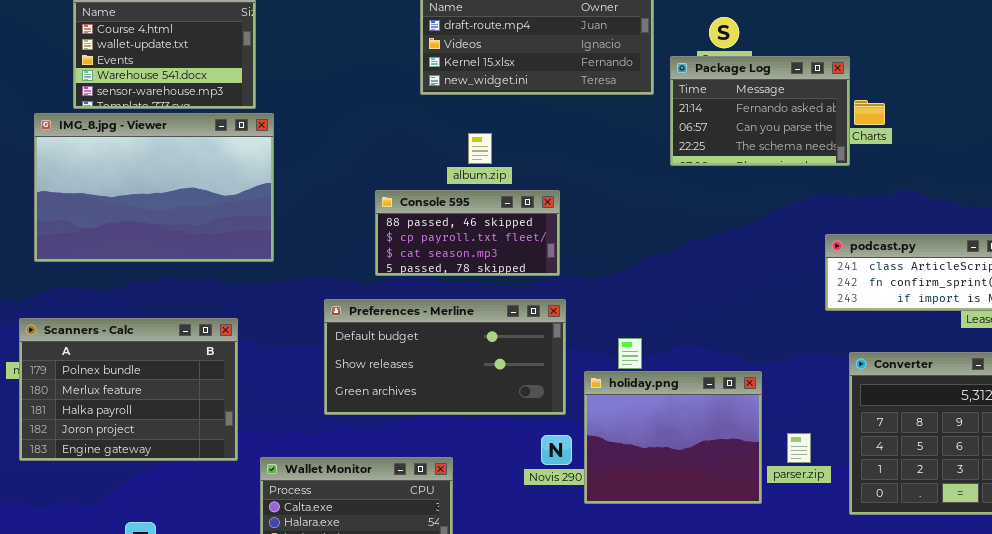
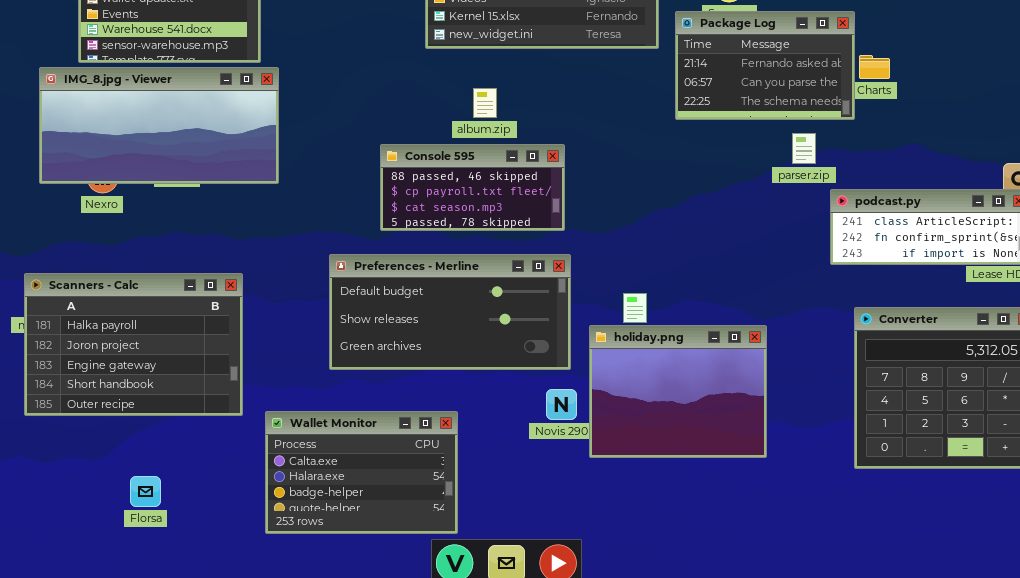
IMG_8.jpg - Viewer: [34,113,274,262] -> [39,67,279,184], resized
Scanners - Calc: [19,318,238,461] -> [24,273,243,416], scrolled down 2 rows
parser.zip: [787,433,811,463] -> [792,133,816,164], moved

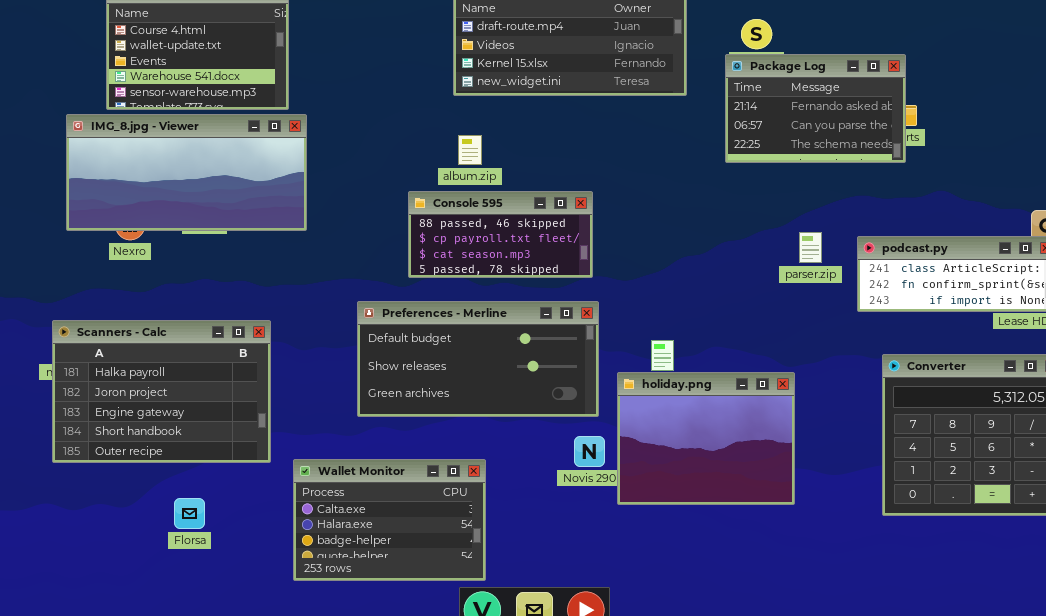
Package Log: [675,11,855,120] -> [725,54,906,163], moved
album.zip: [473,88,497,118] -> [458,135,482,165], moved
parser.zip: [792,133,816,164] -> [799,232,822,263], moved
Florsa: [130,476,161,507] -> [174,498,205,529], moved

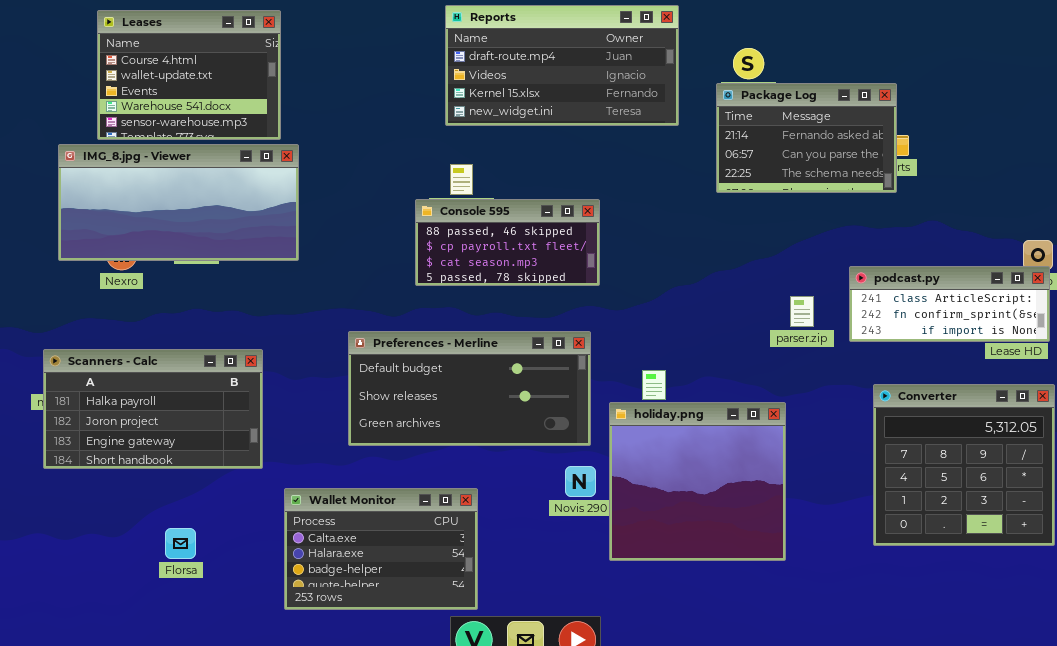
Console 595: [408,191,593,278] -> [415,199,600,286], moved
parser.zip: [799,232,822,263] -> [790,296,814,327], moved
Scanners - Calc: [52,320,271,463] -> [43,349,263,469], resized
holiday.png: [617,372,795,505] -> [609,402,786,561], resized

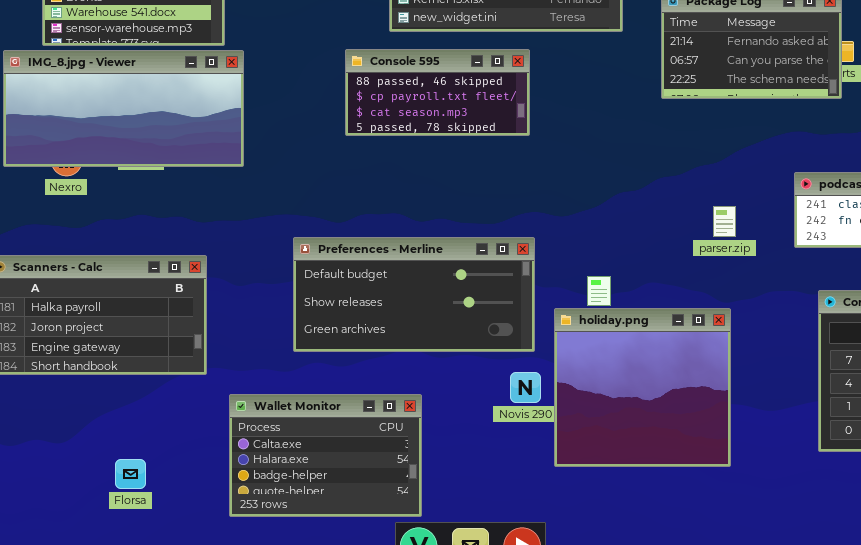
Console 595: [415,199,600,286] -> [345,49,530,136], moved
parser.zip: [790,296,814,327] -> [713,206,736,237], moved
Florsa: [165,528,196,559] -> [115,459,146,489], moved

